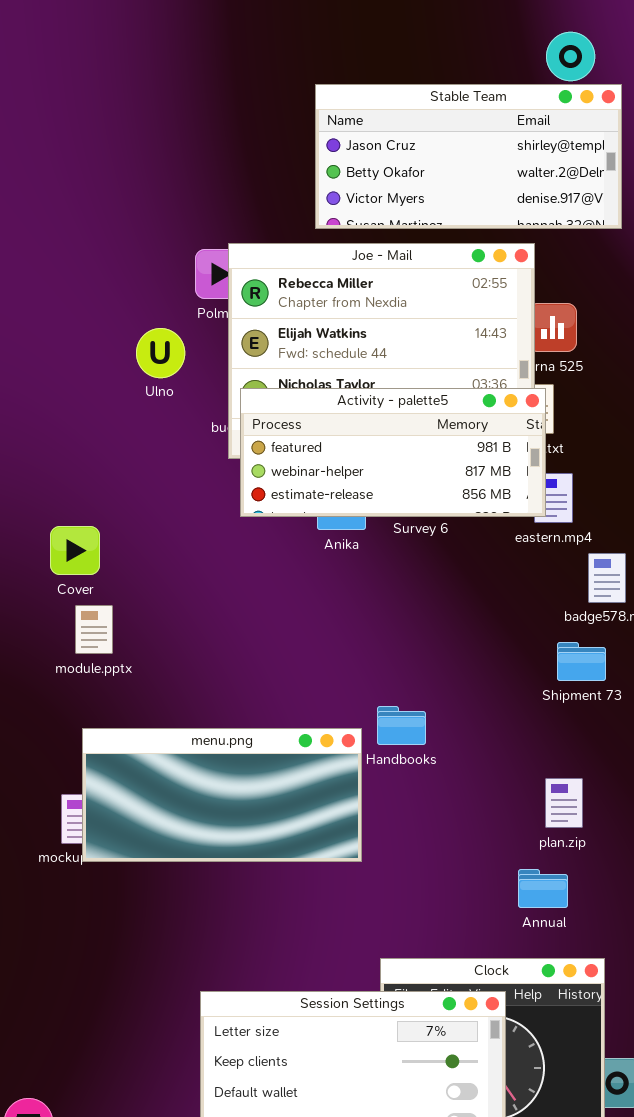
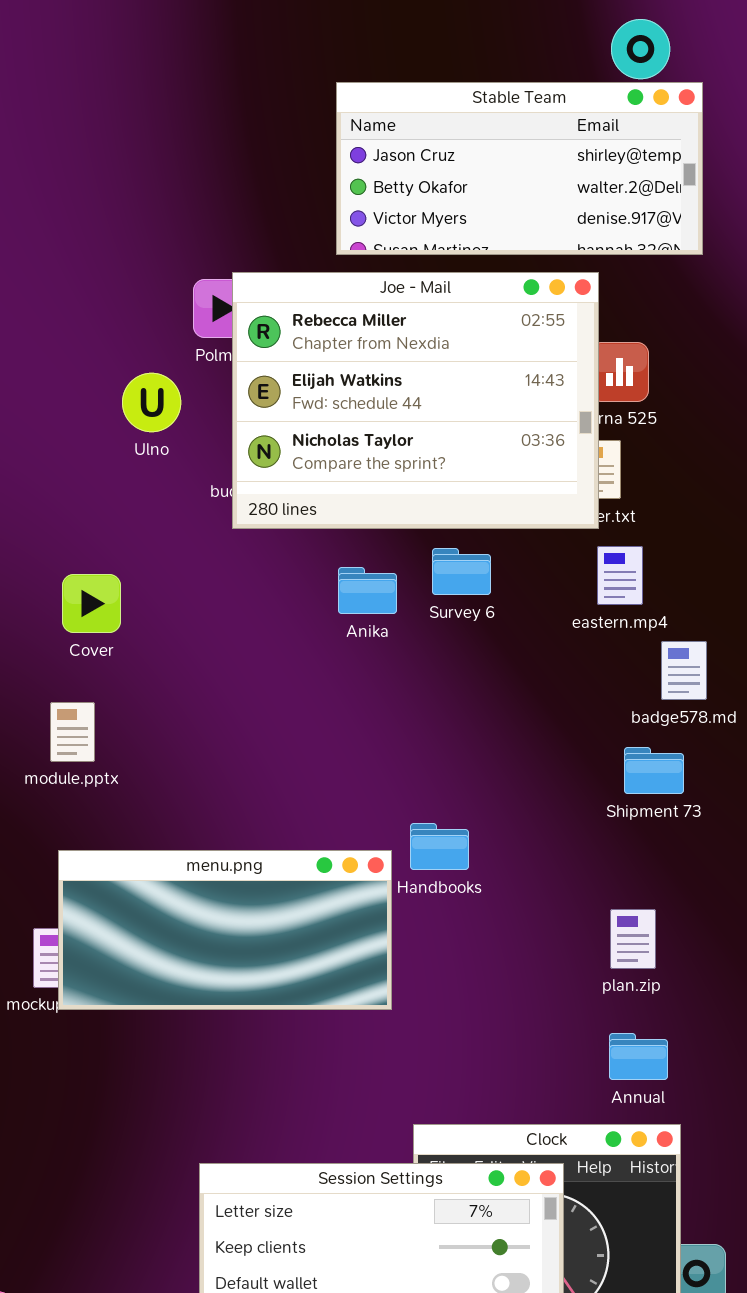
Activity - palette5: [240,388,546,517] -> none, closed
Cover: [50,526,100,575] -> [62,574,121,633], moved
Annual: [518,869,568,908] -> [609,1033,668,1080], moved

